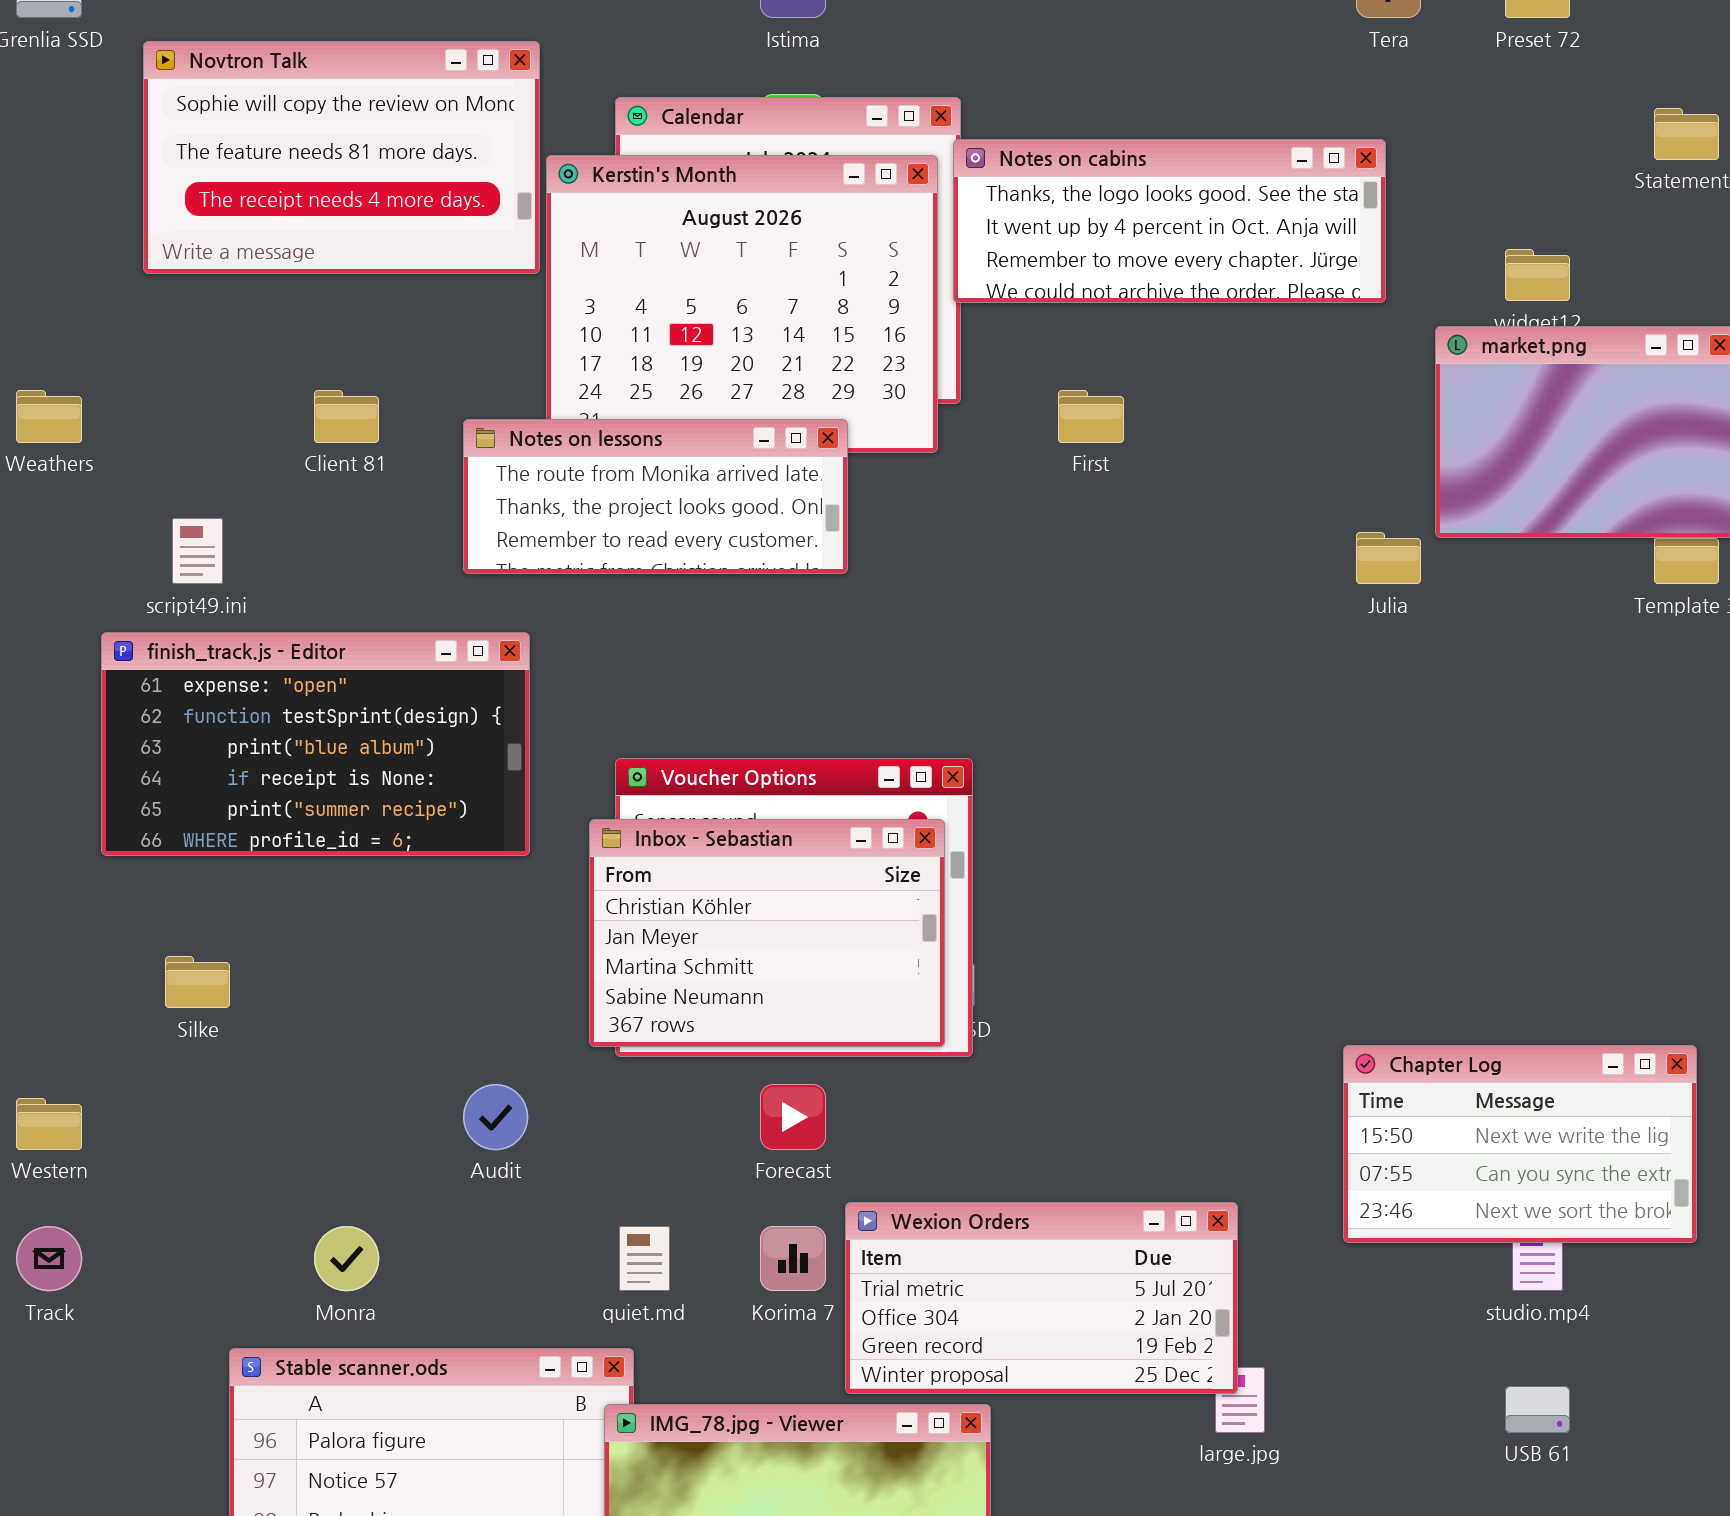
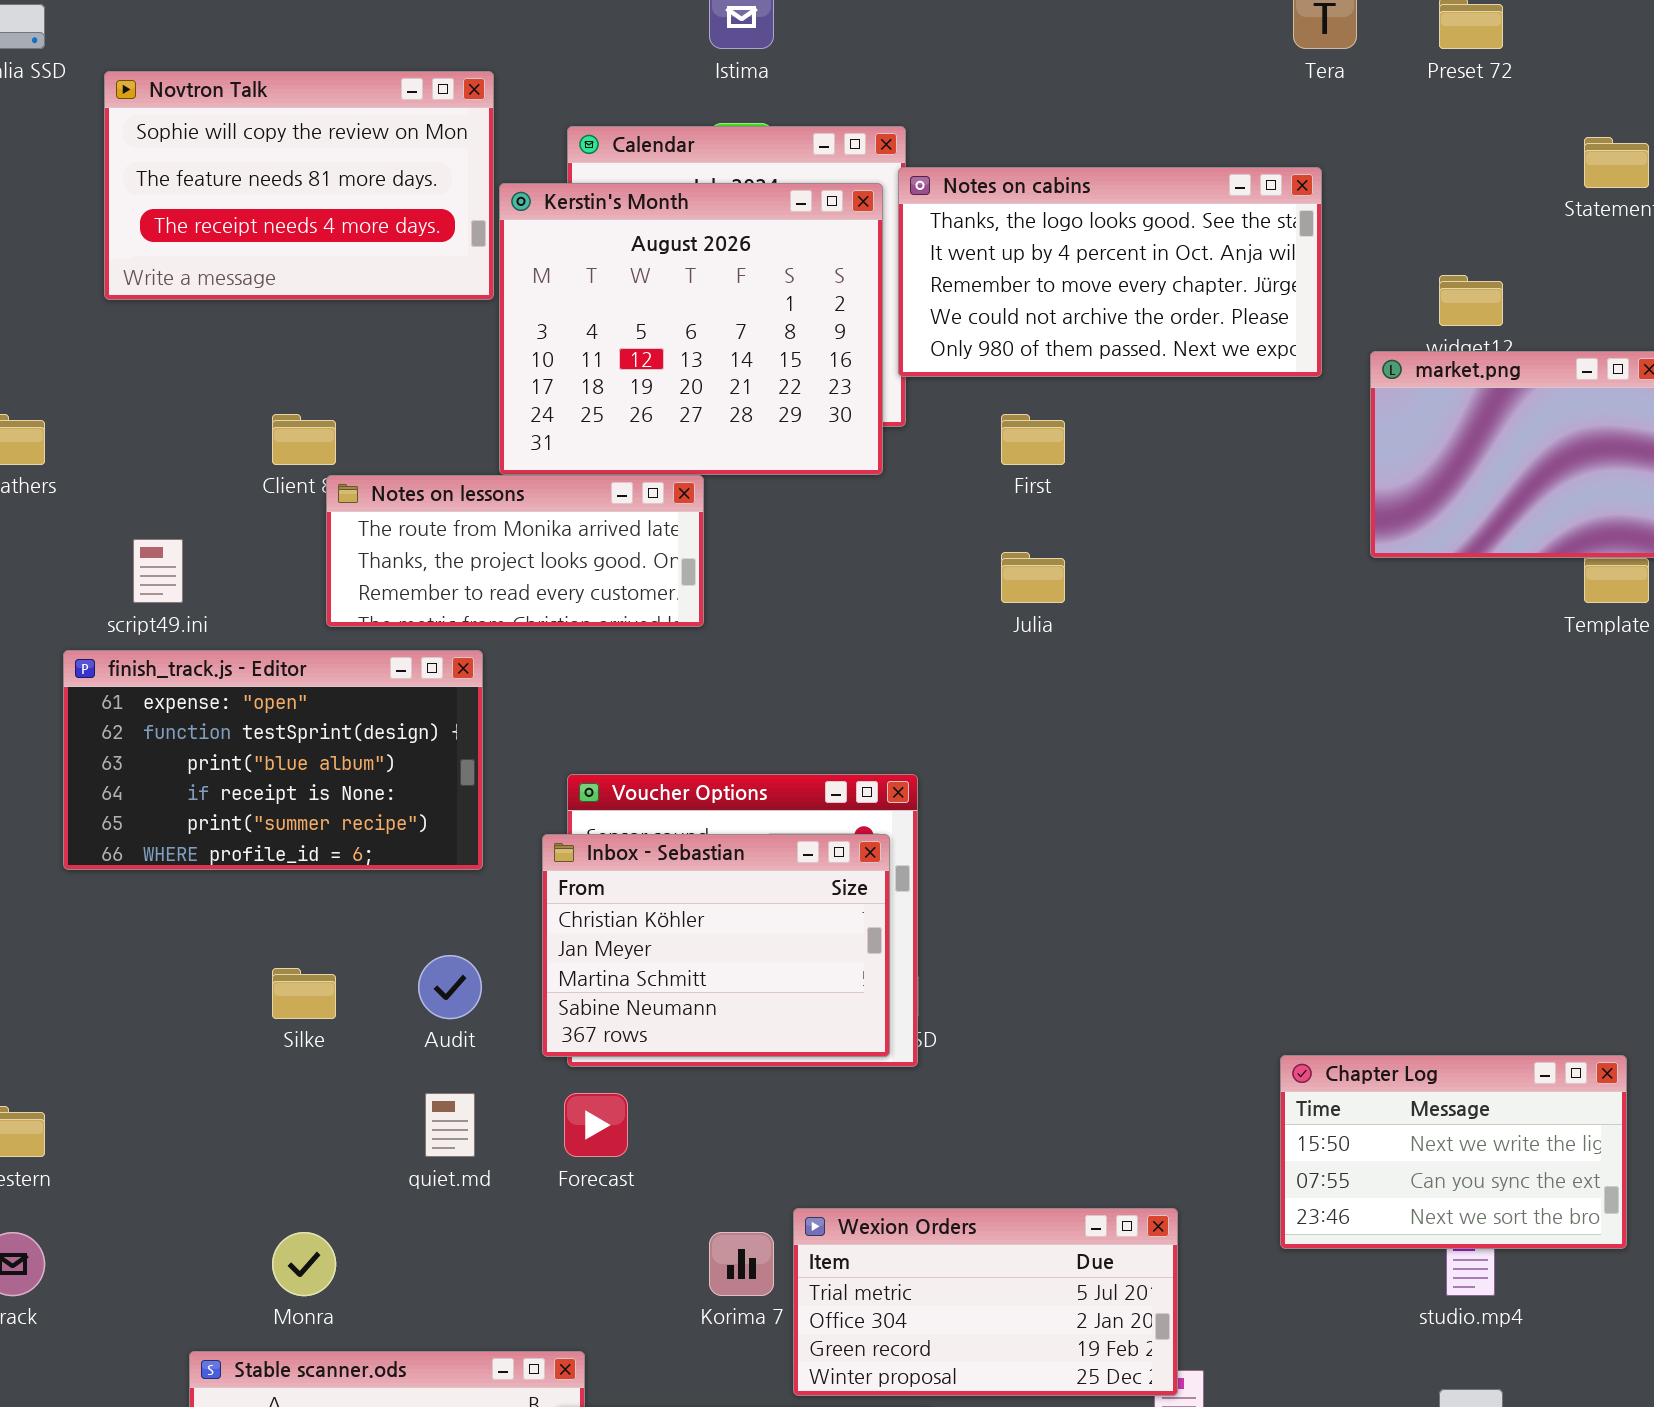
Notes on cabins: [953,139,1386,303] -> [898,167,1322,377], resized
Notes on lessons: [463,419,848,574] -> [326,475,704,627], moved
Julia: [1356,532,1421,584] -> [1001,552,1065,603], moved
Silke: [165,956,230,1008] -> [272,968,336,1019], moved
Audit: [463,1084,528,1150] -> [418,955,482,1019], moved
Forecast: [760,1084,826,1150] -> [564,1093,628,1157], moved
quiet.md: [619,1226,670,1291] -> [425,1093,475,1157], moved

